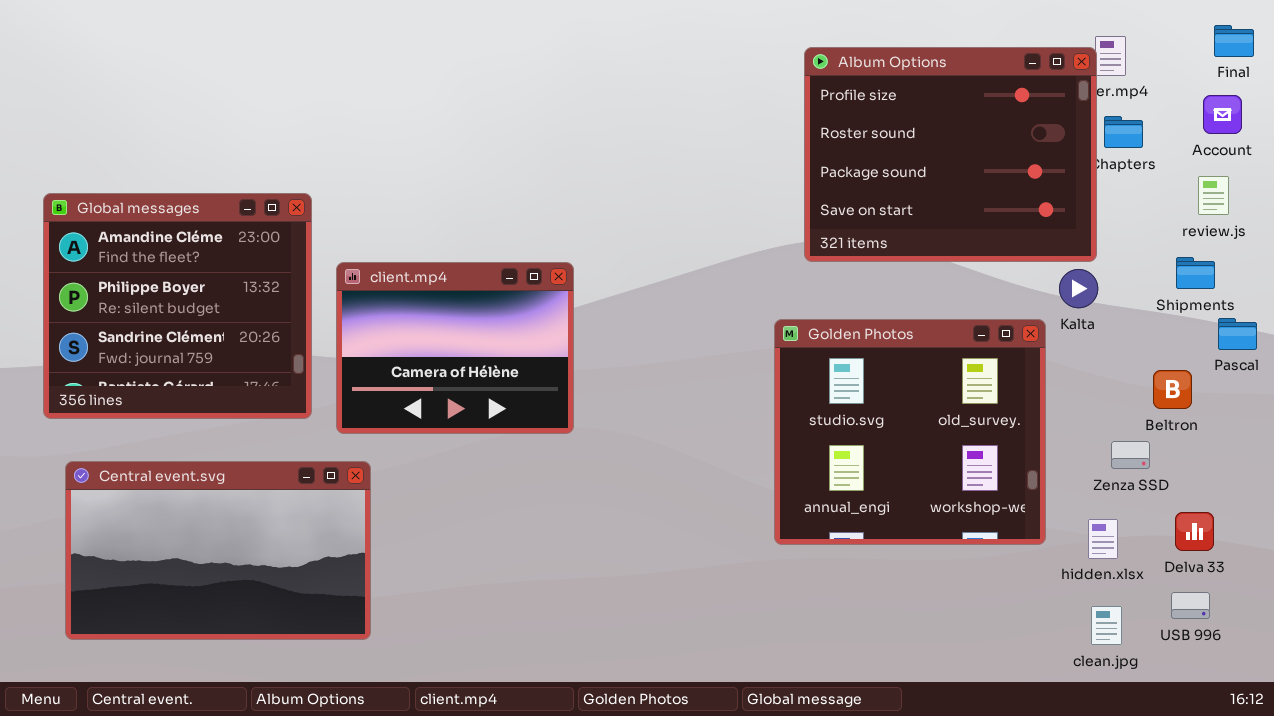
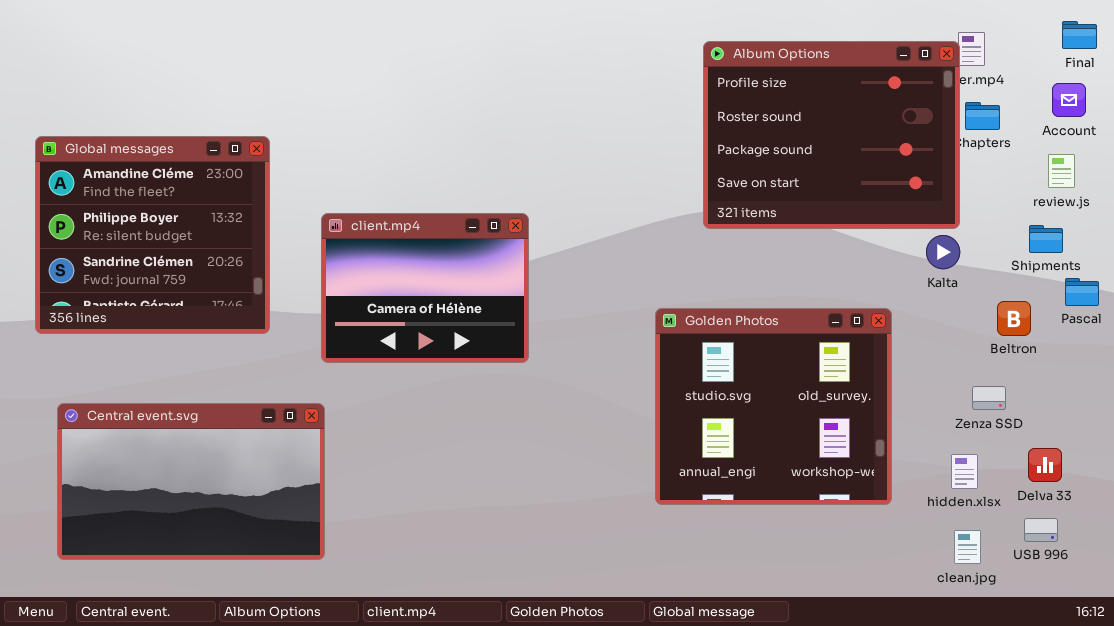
Global messages: [43,193,312,419] -> [35,136,270,334], moved
client.mp4: [336,262,574,434] -> [321,213,529,363], moved
Golden Photos: [774,319,1046,545] -> [655,308,892,505], moved
Beltron: [1153,370,1192,409] -> [997,301,1031,336], moved

